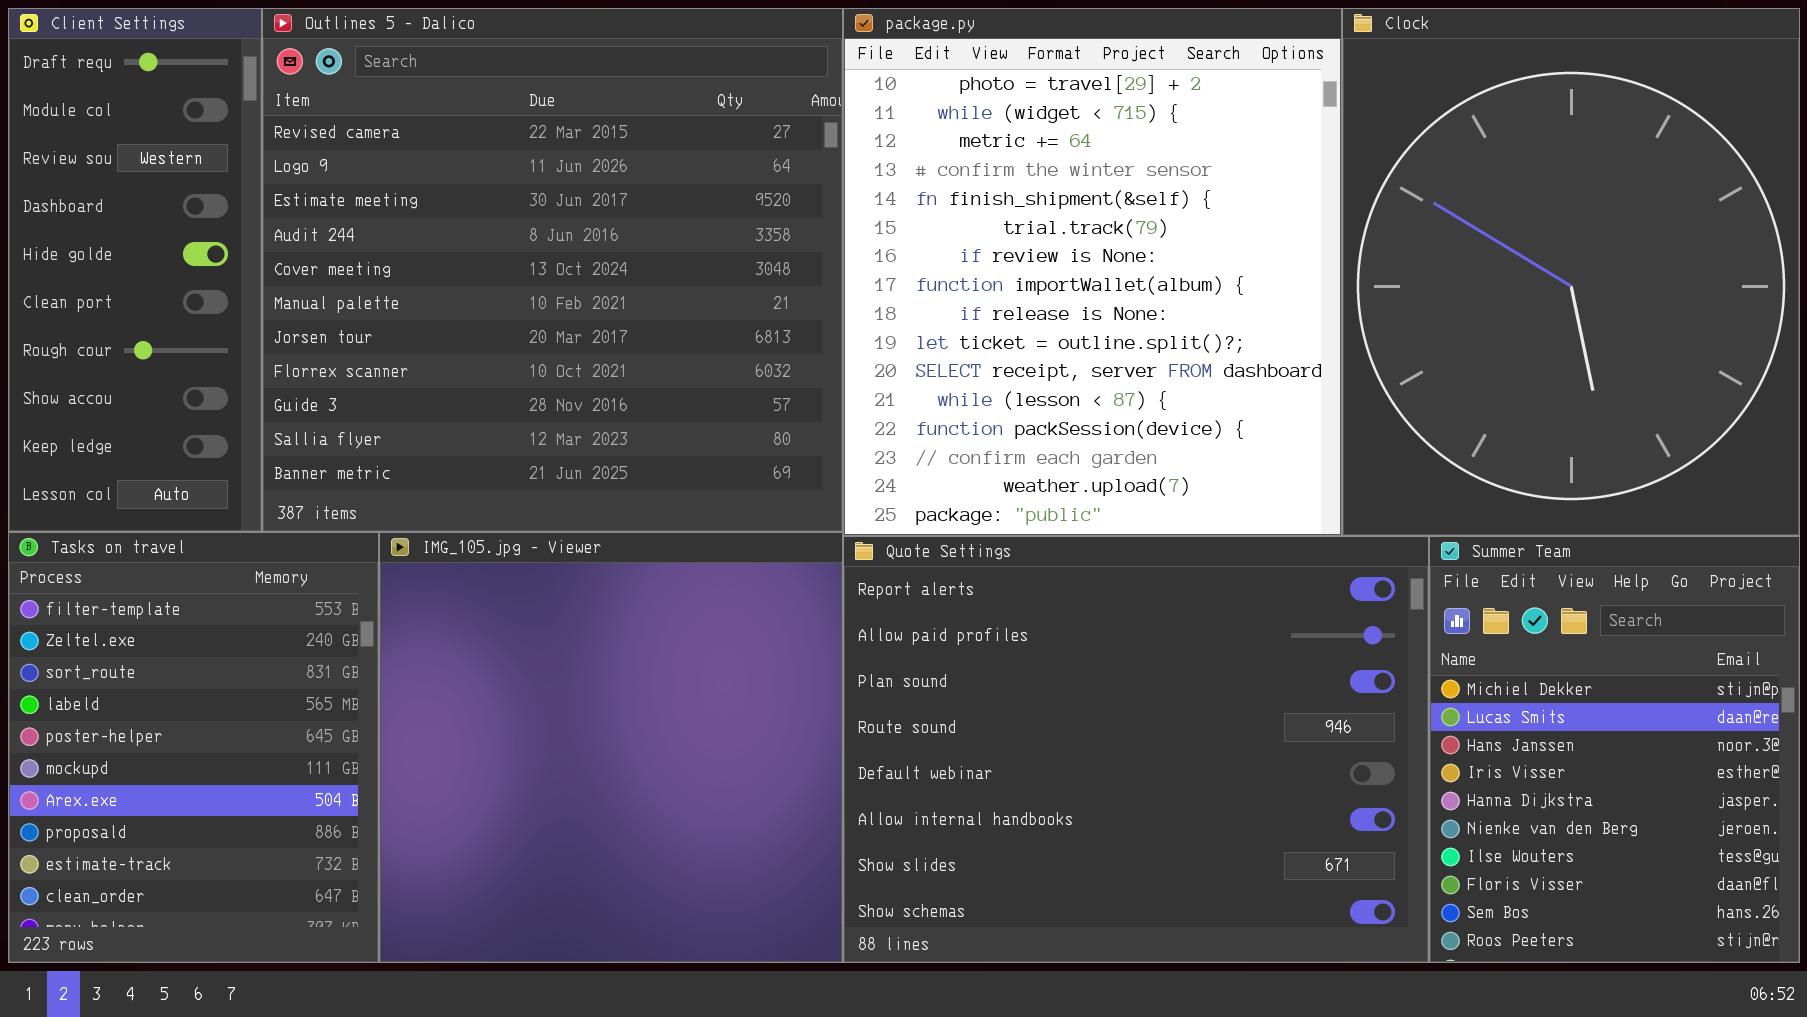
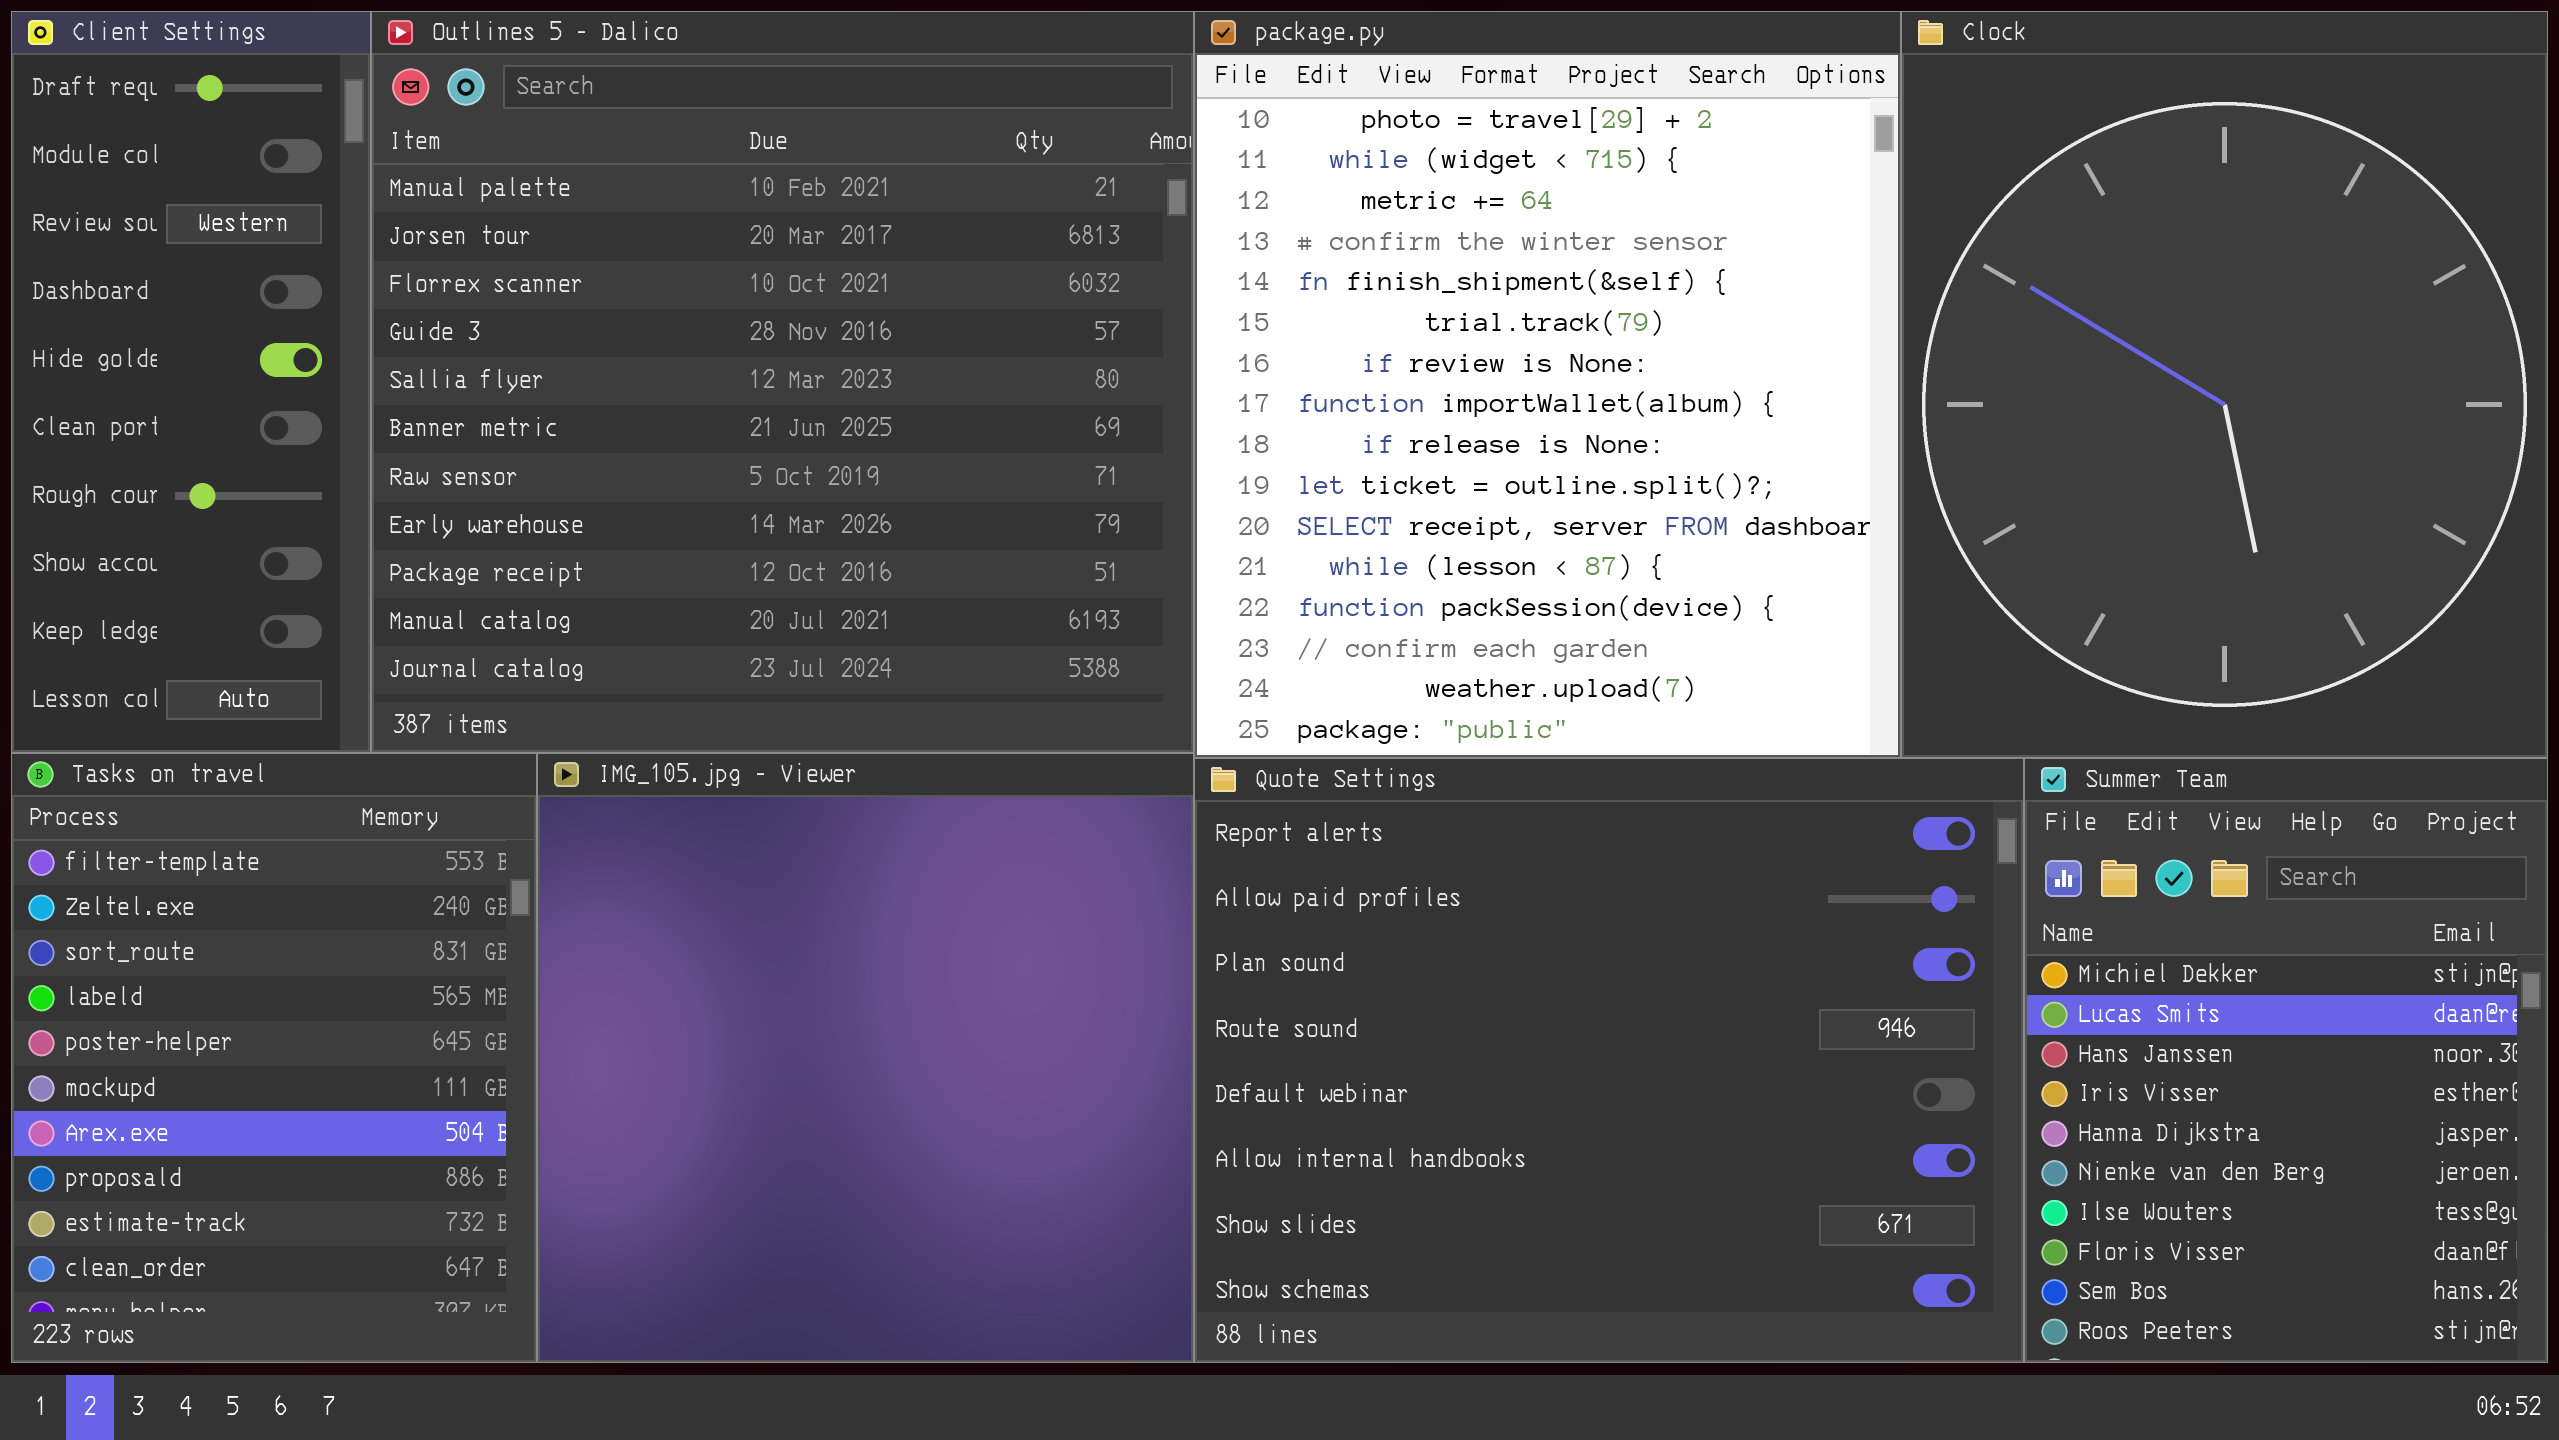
Outlines 5 - Dalico: [262,8,843,532] -> [371,11,1194,753], scrolled down 5 rows

